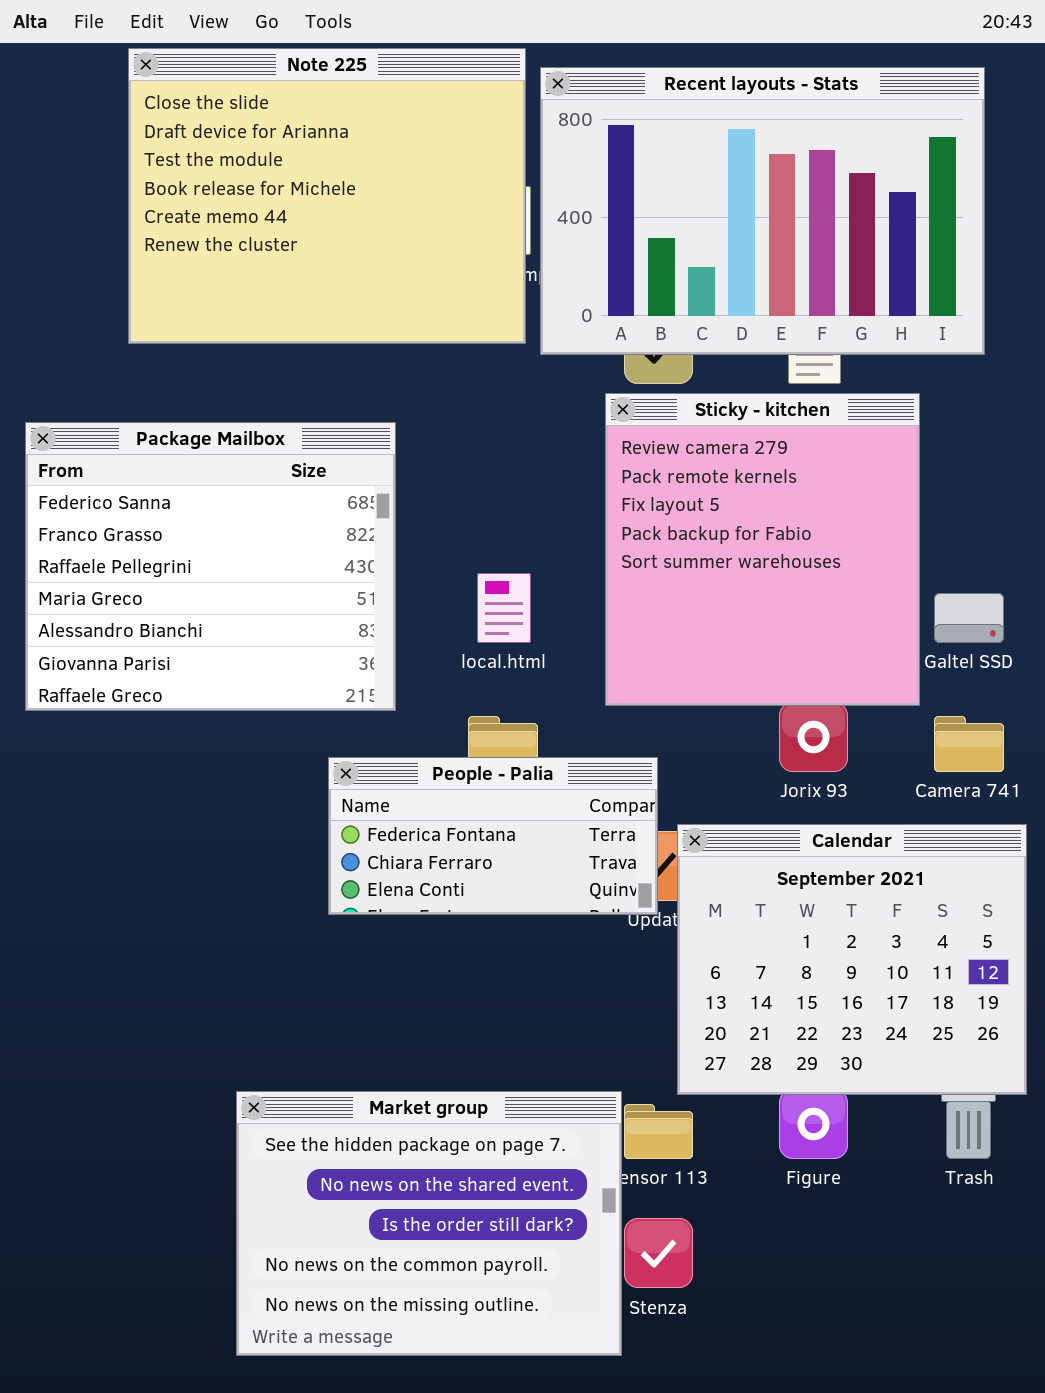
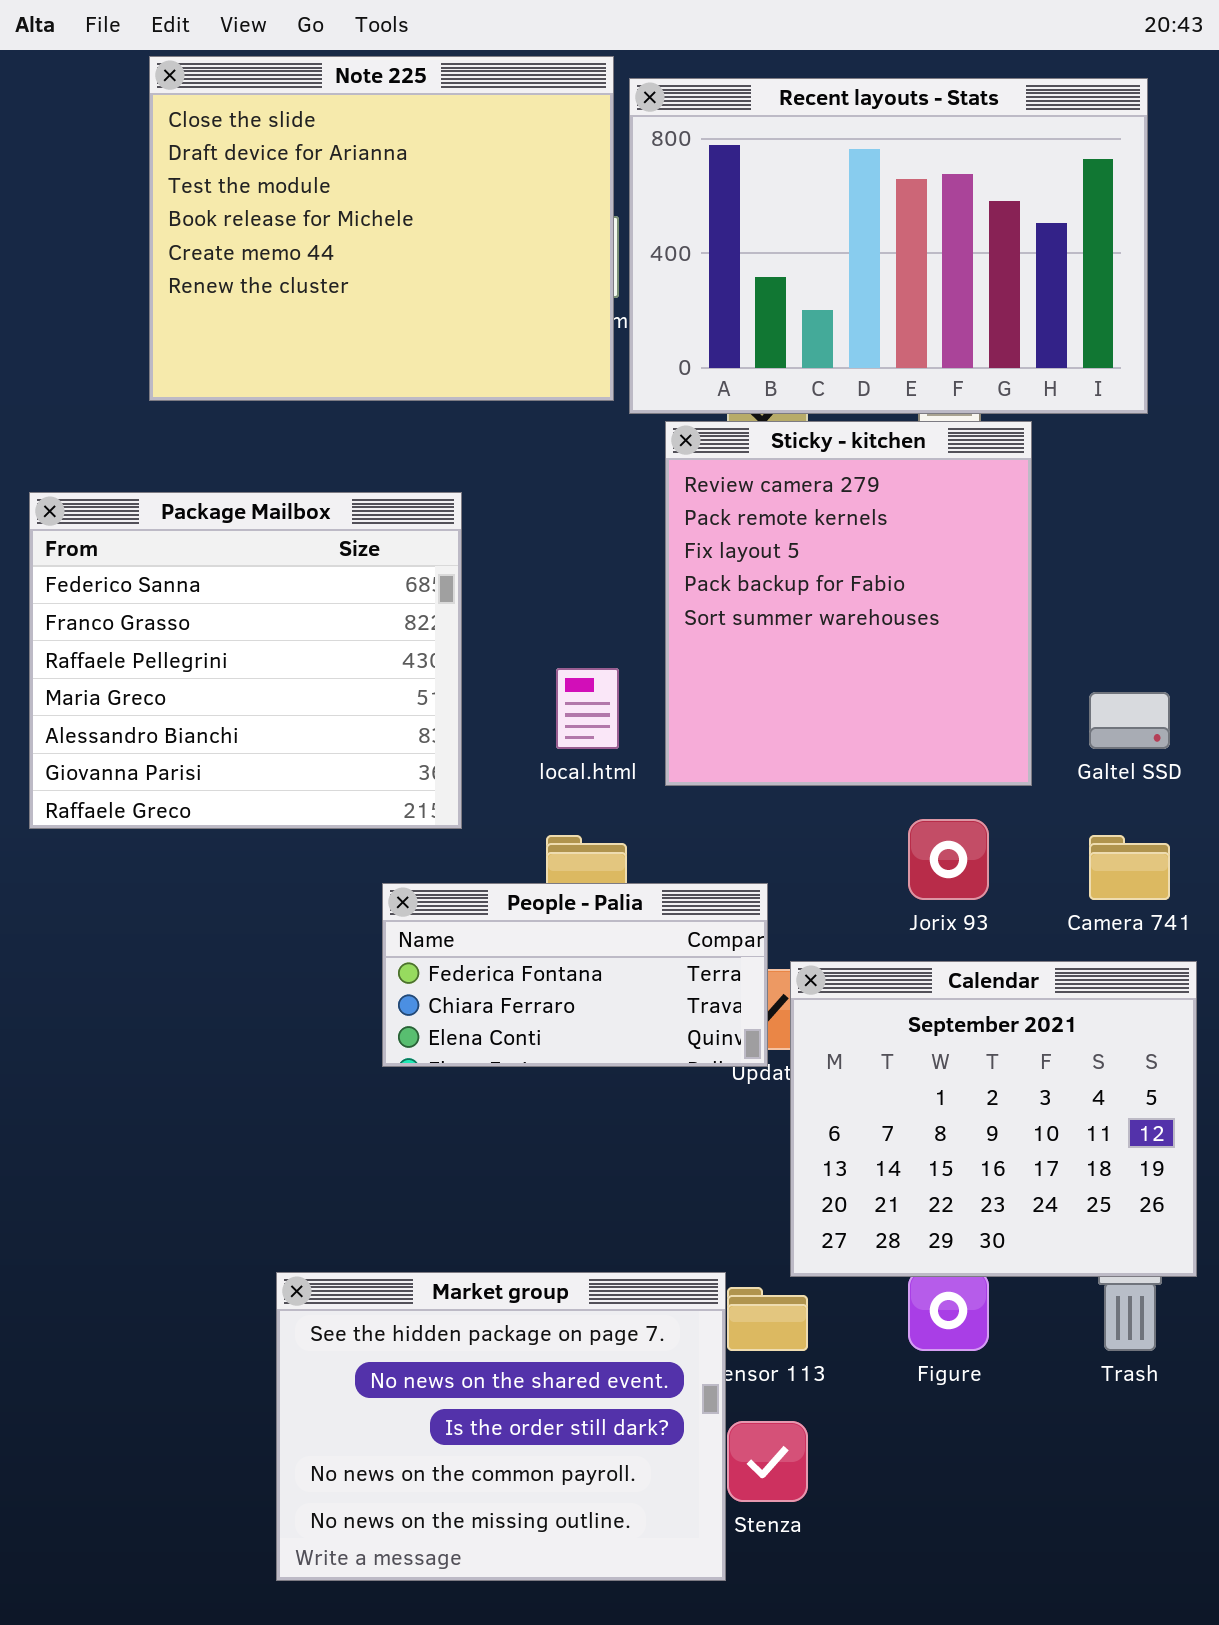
Sticky - kitchen: [605,393,920,706] -> [665,421,1032,786], moved

